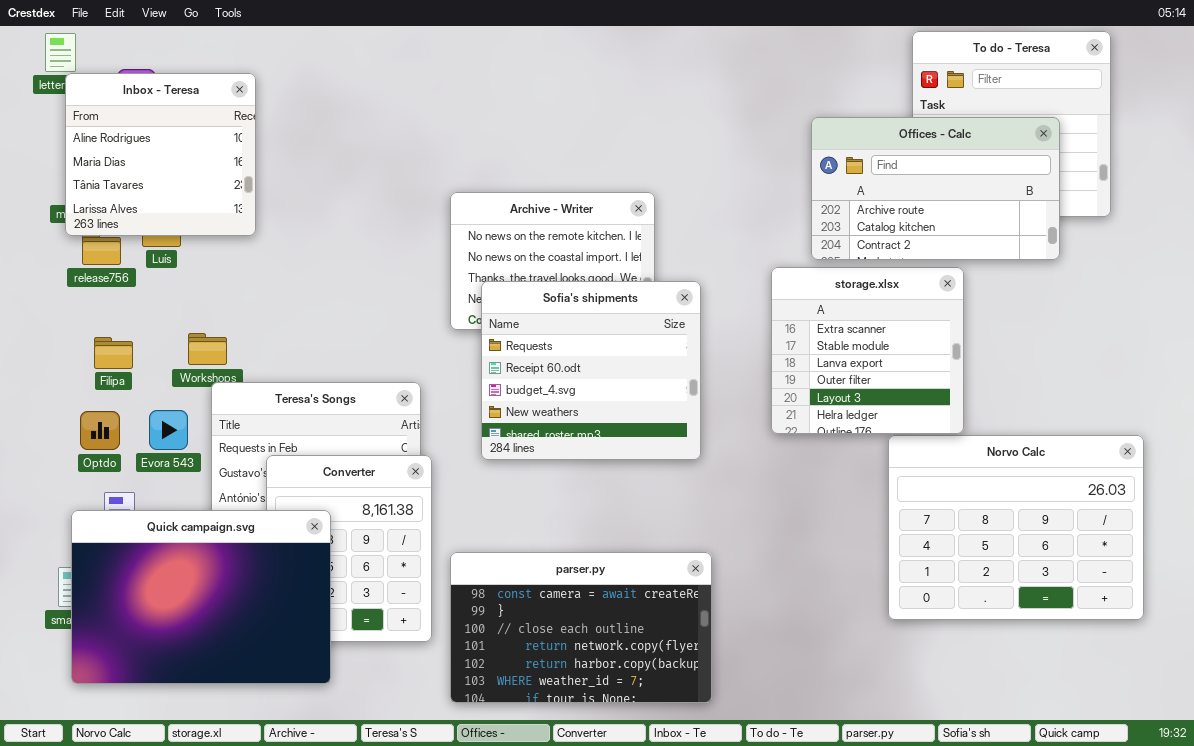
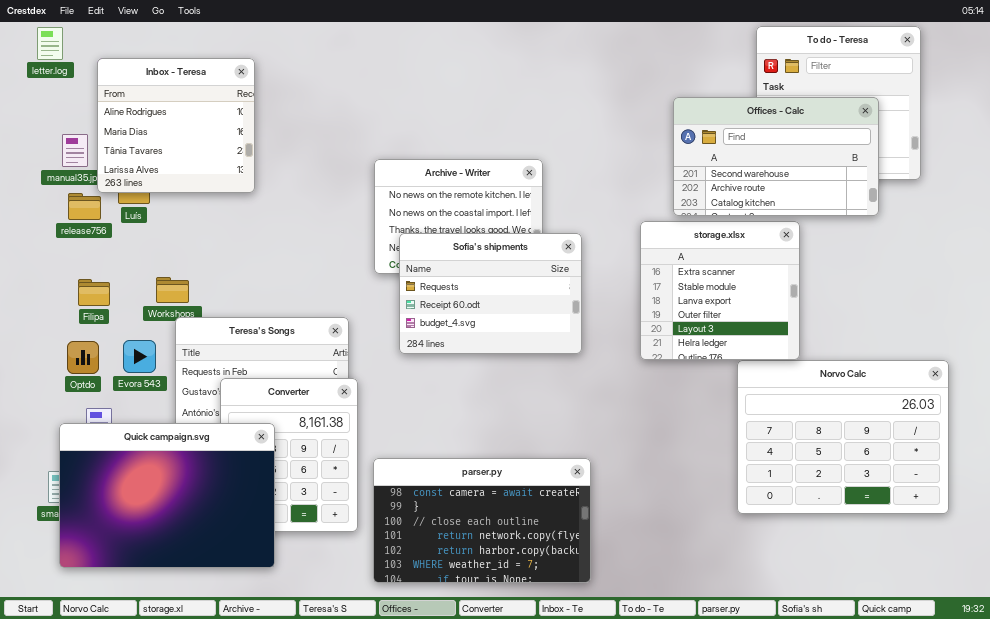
Inbox - Teresa: [65,73,256,236] -> [97,58,255,193], moved
Offices - Calc: [811,117,1060,260] -> [673,97,879,216], scrolled up 1 row
Sofia's shipments: [481,281,701,460] -> [399,233,582,354], resized

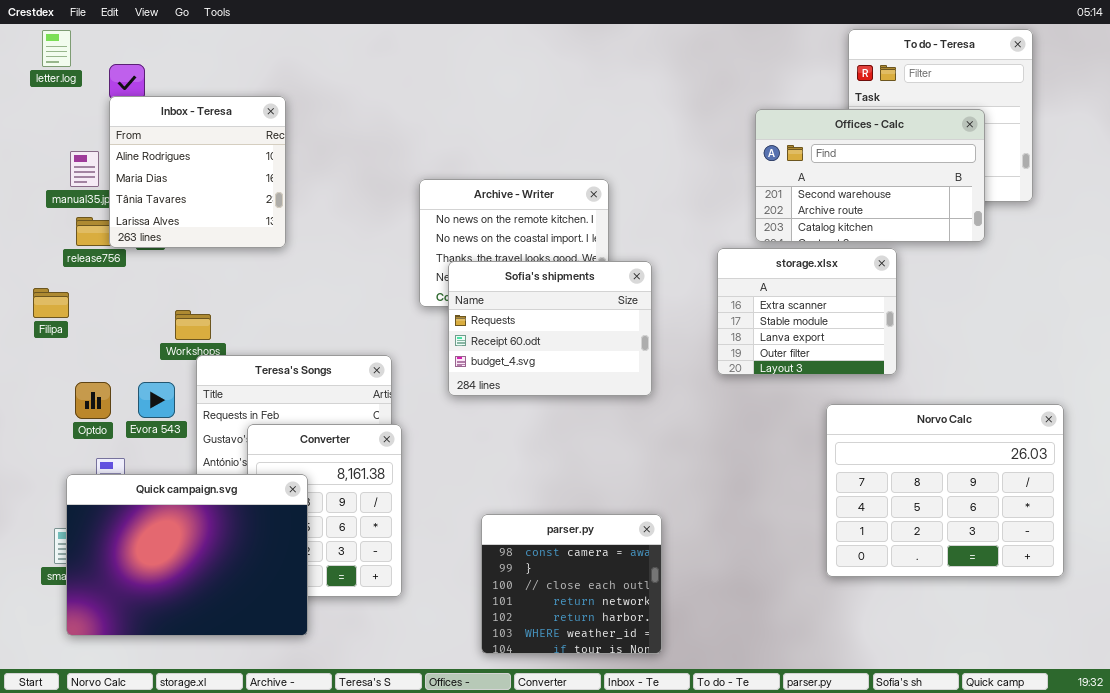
Inbox - Teresa: [97,58,255,193] -> [109,96,286,248], moved
storage.xlsx: [640,221,800,360] -> [717,248,897,375], resized
Filipa: [78,279,110,306] -> [33,288,69,318], moved
parser.py: [373,458,591,583] -> [481,514,662,654], resized

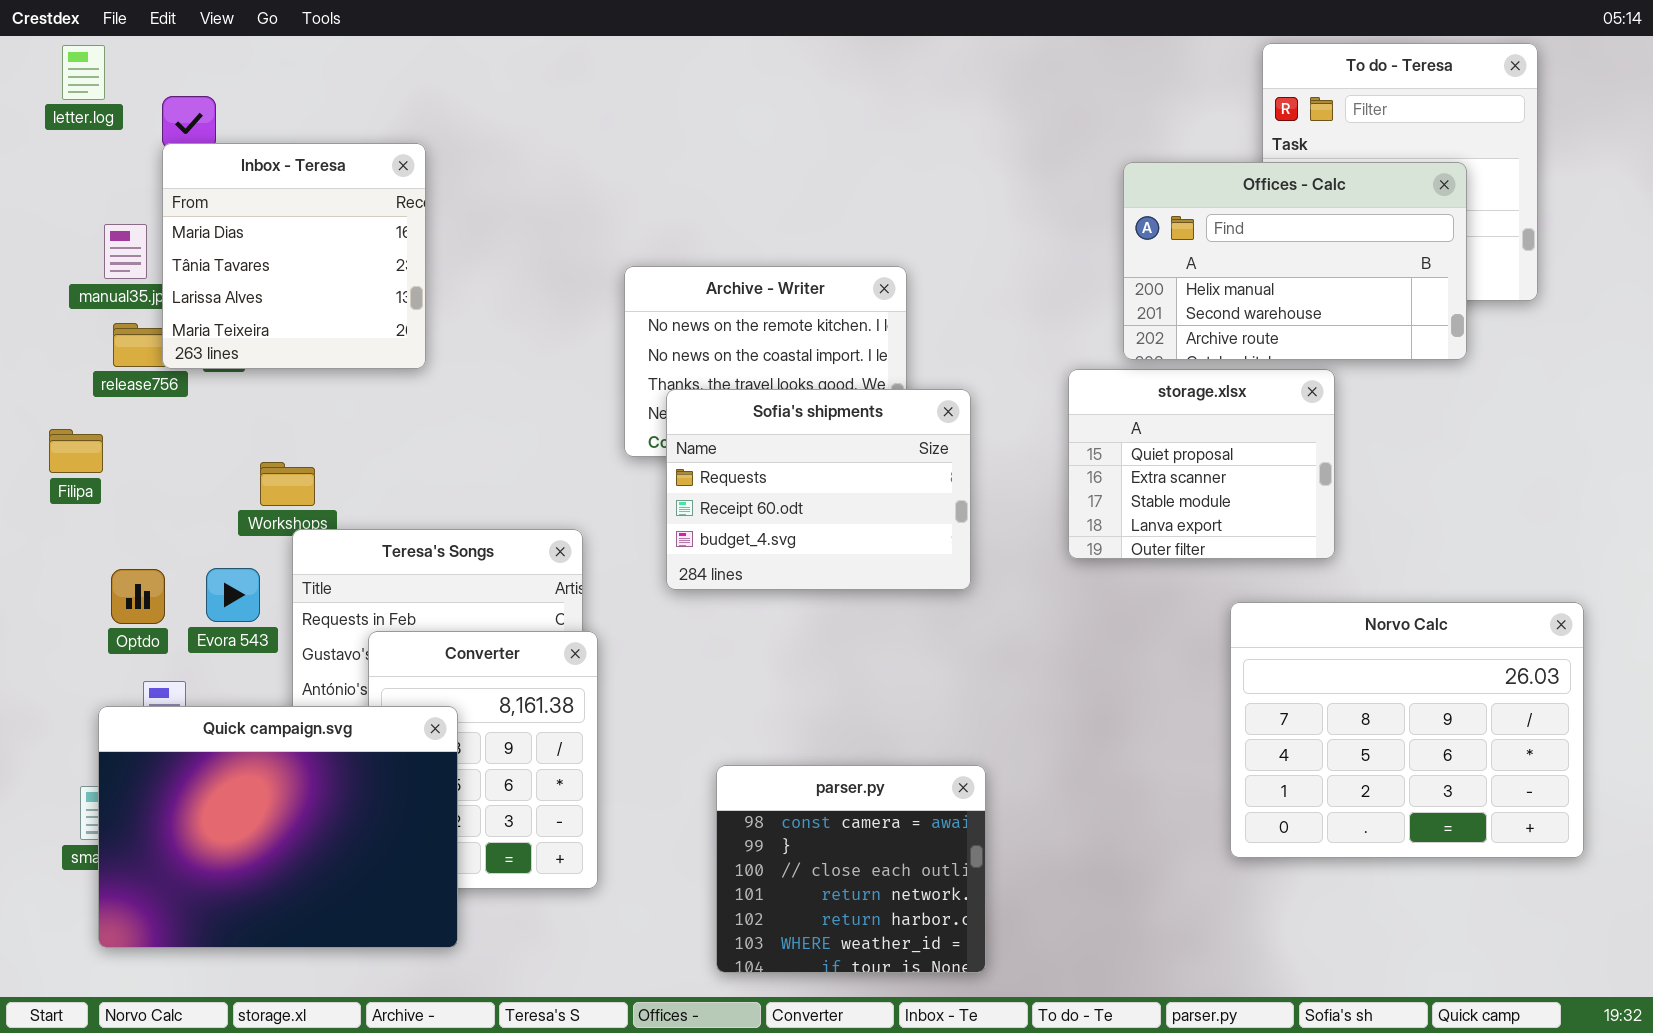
Inbox - Teresa: [109,96,286,248] -> [162,143,426,369], scrolled down 1 row
Offices - Calc: [755,109,985,242] -> [1123,162,1467,360], scrolled up 1 row
storage.xlsx: [717,248,897,375] -> [1068,369,1335,559], scrolled up 1 row

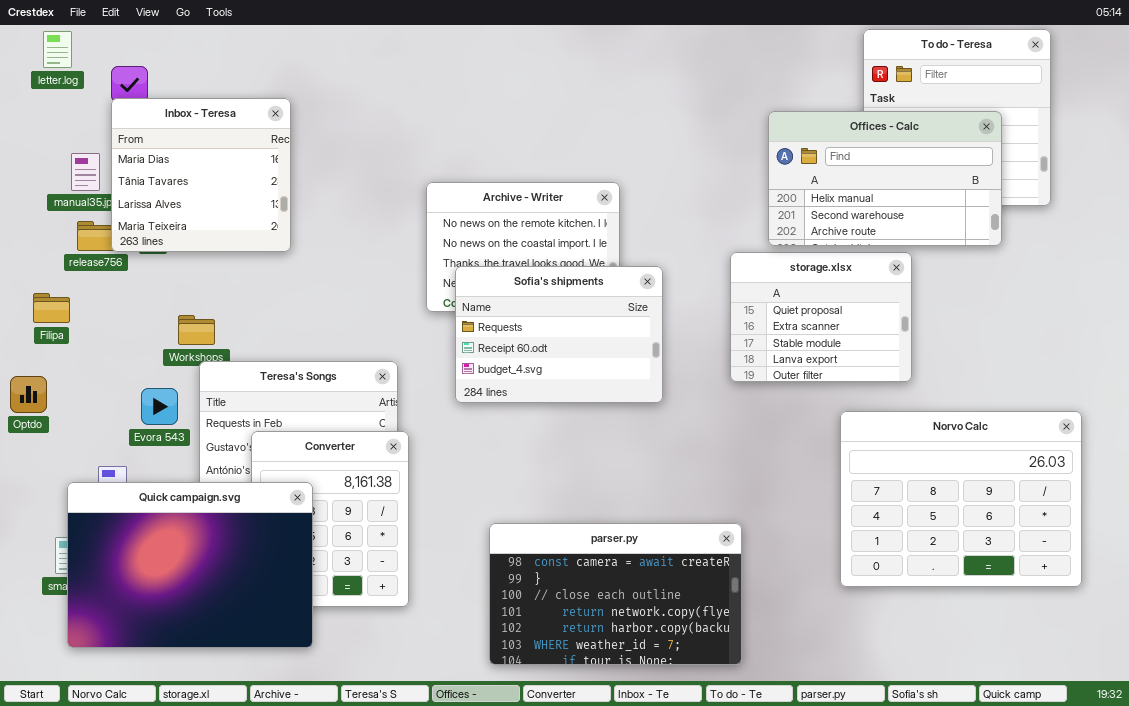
Optdo: [111,569,165,624] -> [10,376,47,413], moved
parser.py: [716,765,986,973] -> [489,523,742,665], resized

